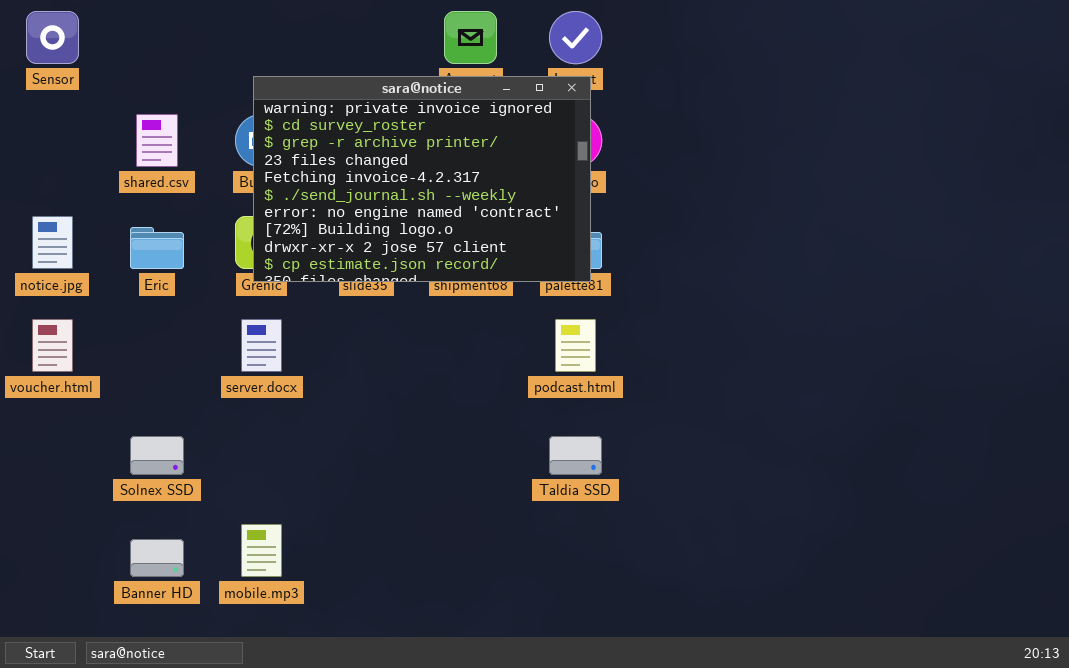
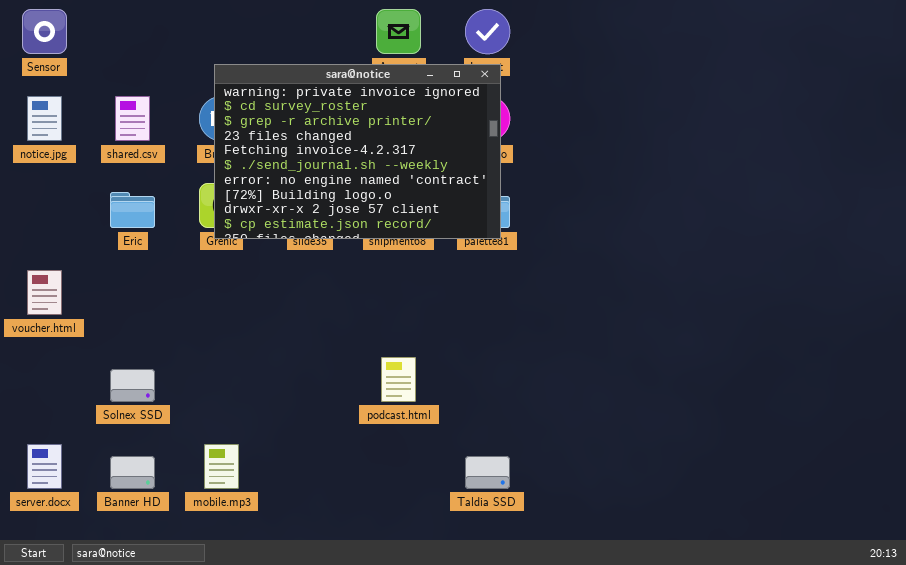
notice.jpg: [32,216,73,269] -> [27,96,62,141], moved
server.docx: [241,319,282,372] -> [27,444,62,489], moved
podcast.html: [555,319,596,372] -> [381,357,416,402], moved
Taldia SSD: [549,436,602,475] -> [465,456,510,489], moved

